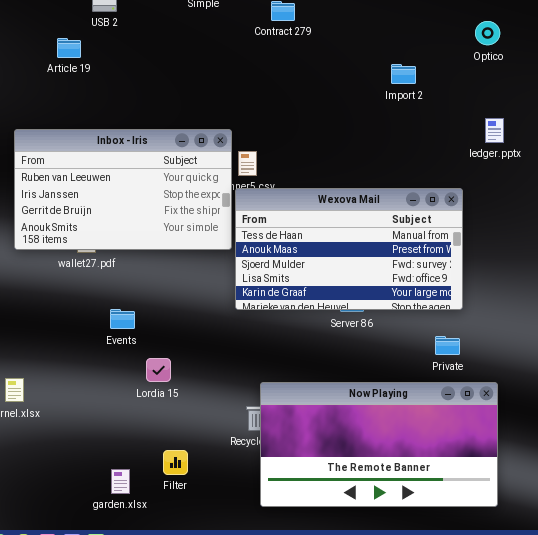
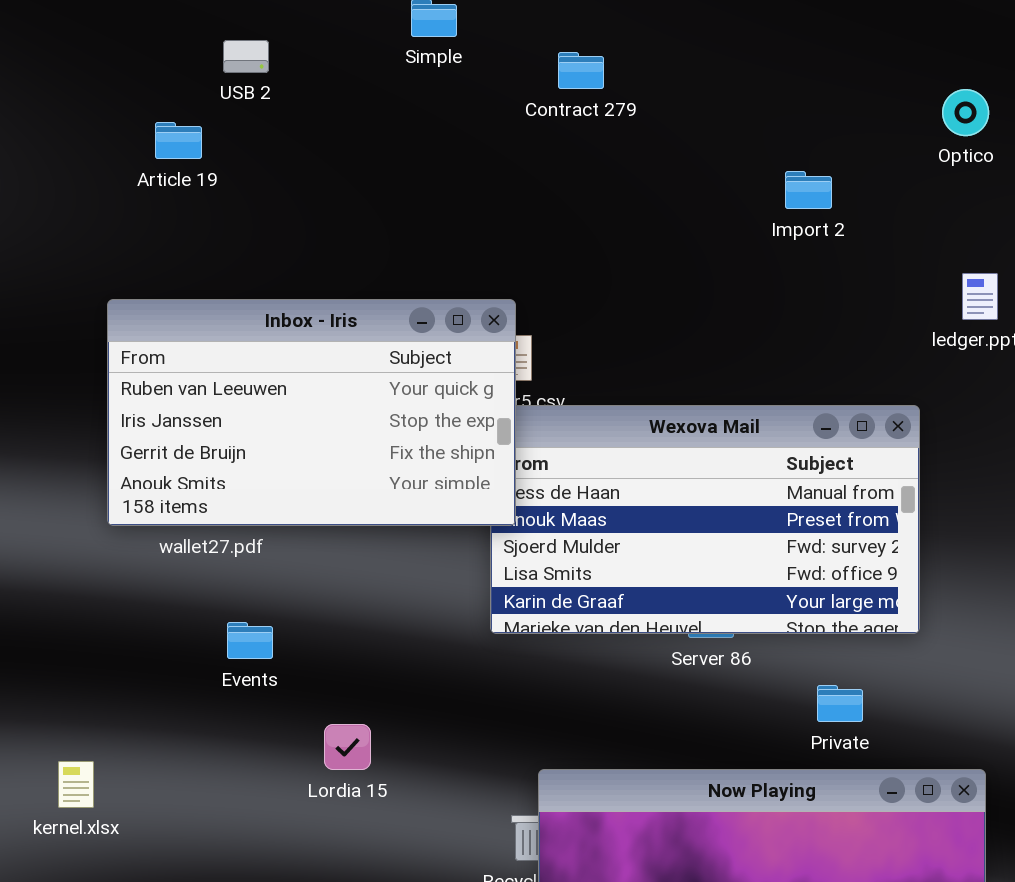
Inbox - Iris: [14,129,232,250] -> [107,299,516,526], moved
Events: [110,309,135,329] -> [227,622,273,659], moved
Private: [435,336,460,355] -> [817,685,863,722], moved

